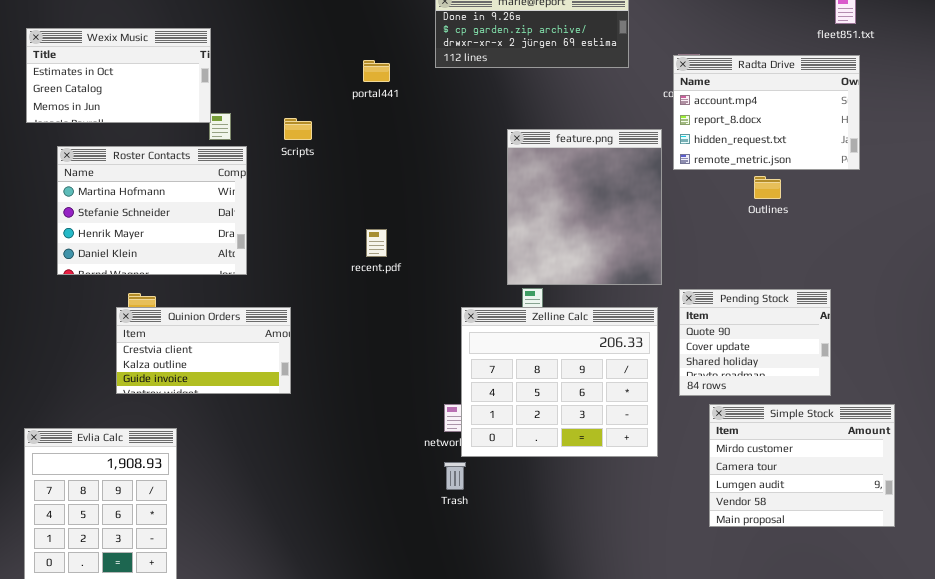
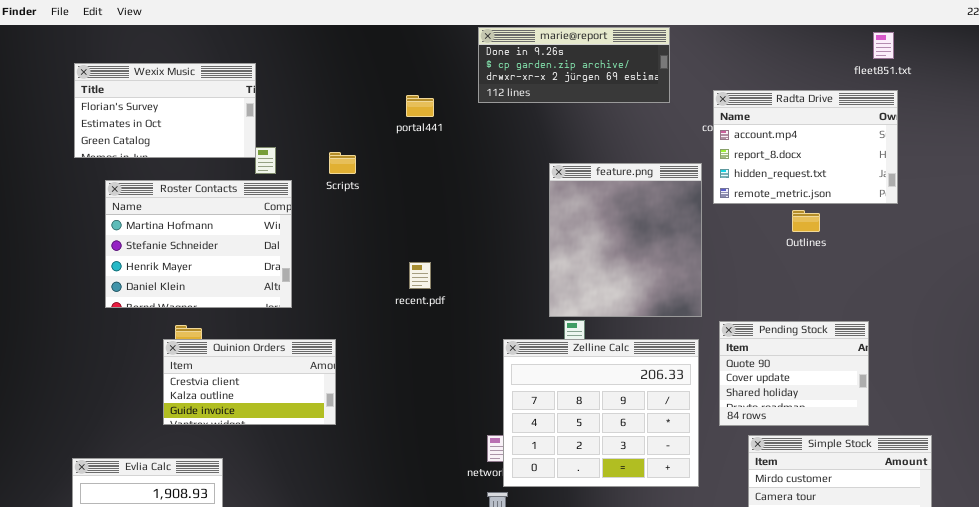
Wexix Music: [26,28,211,123] -> [74,63,256,158], scrolled up 1 row

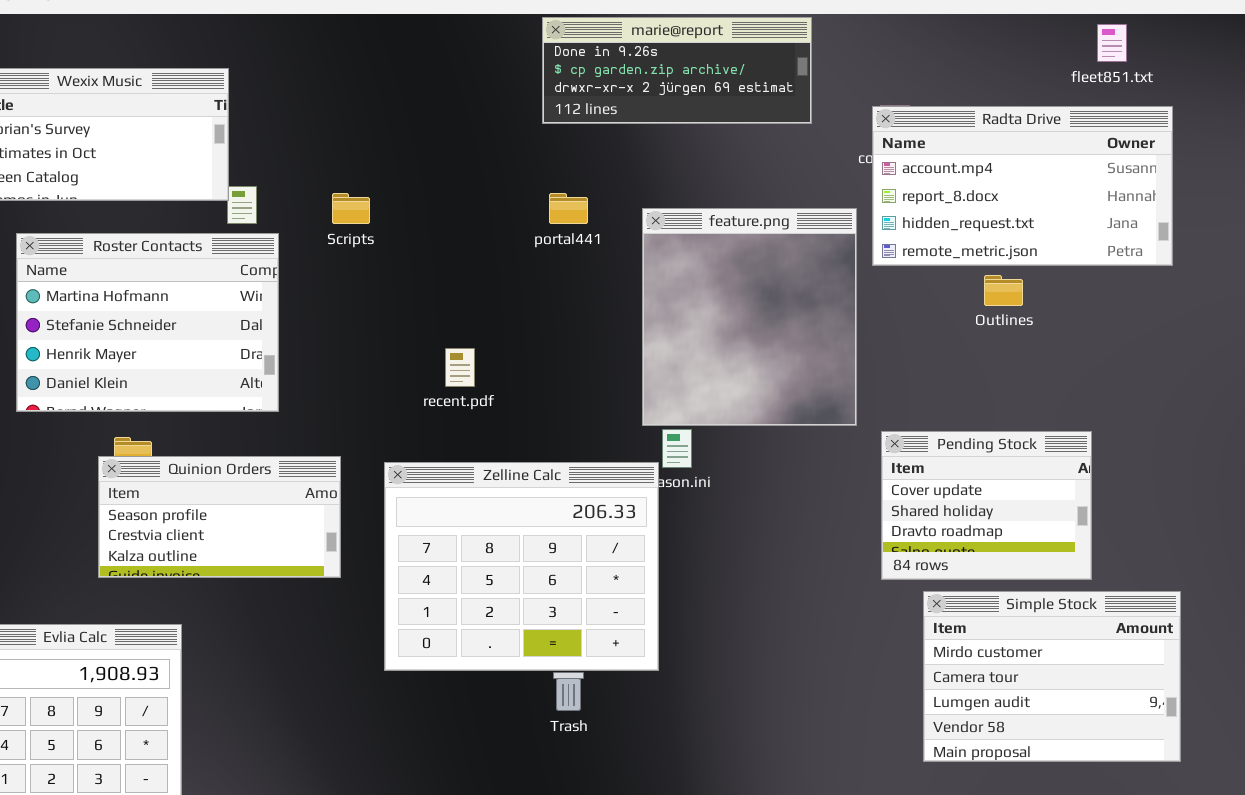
Radta Drive: [713,90,898,204] -> [872,106,1173,266], resized
portal441: [406,95,434,117] -> [549,193,588,224], moved
Pending Stock: [719,321,869,426] -> [881,431,1092,580], scrolled down 1 row
Quinion Orders: [163,339,336,425] -> [98,456,341,578], scrolled up 1 row
Zelline Calc: [503,339,699,487] -> [384,462,659,671], moved

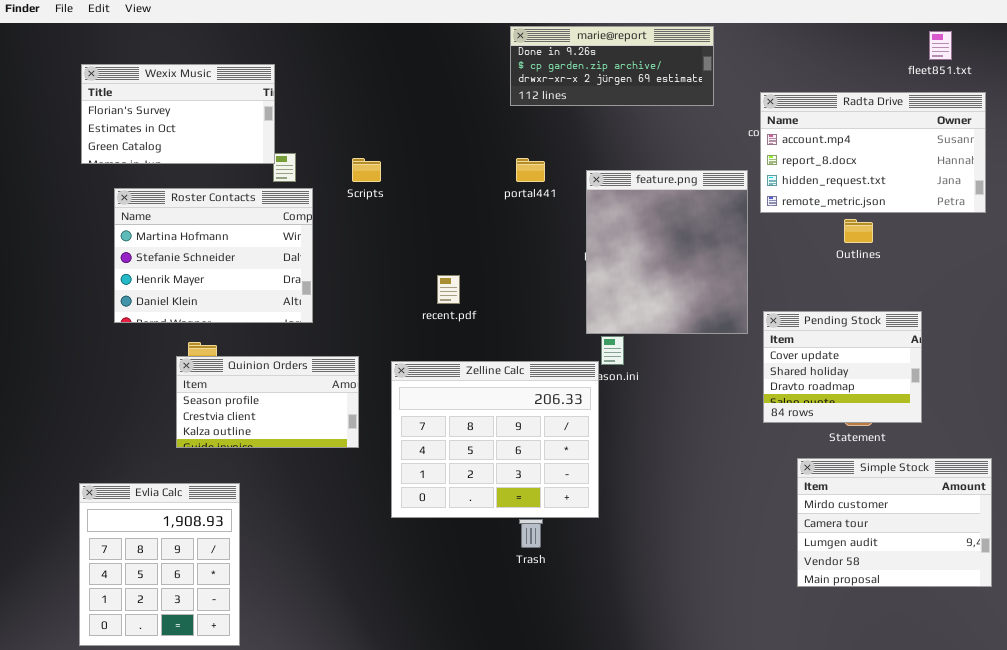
Pending Stock: [881,431,1092,580] -> [763,311,922,423], moved

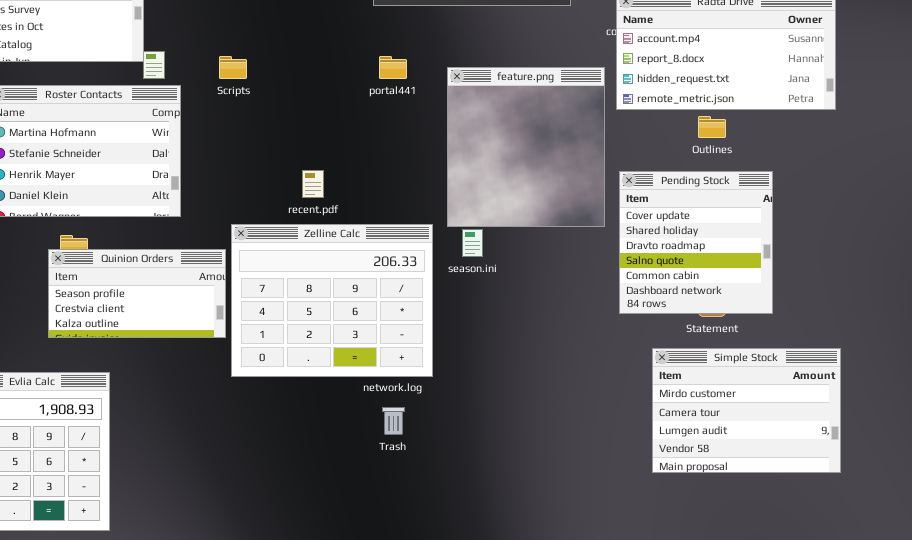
Pending Stock: [763,311,922,423] -> [619,171,773,314], resized
Zelline Calc: [391,361,599,518] -> [231,224,433,377], moved

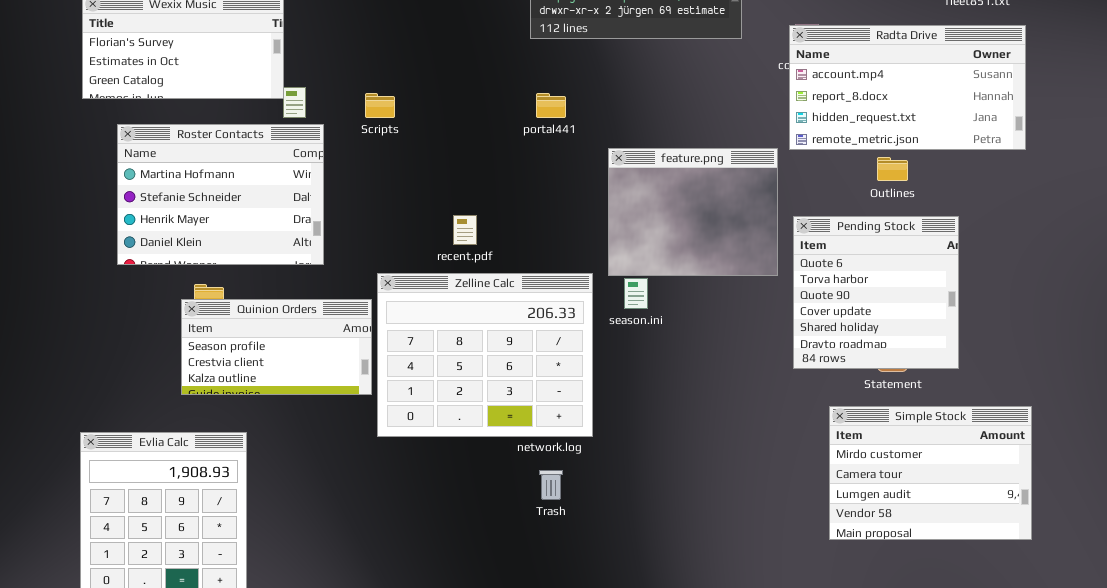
feature.png: [447,67,605,227] -> [608,148,778,276], resized
Pending Stock: [619,171,773,314] -> [793,216,959,369], scrolled up 3 rows

